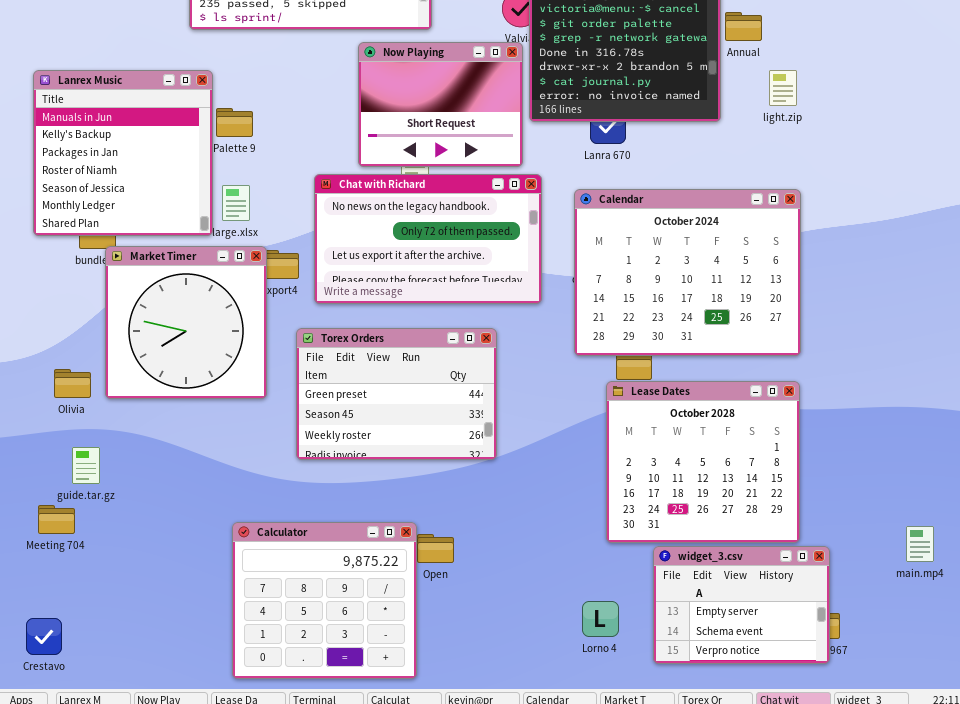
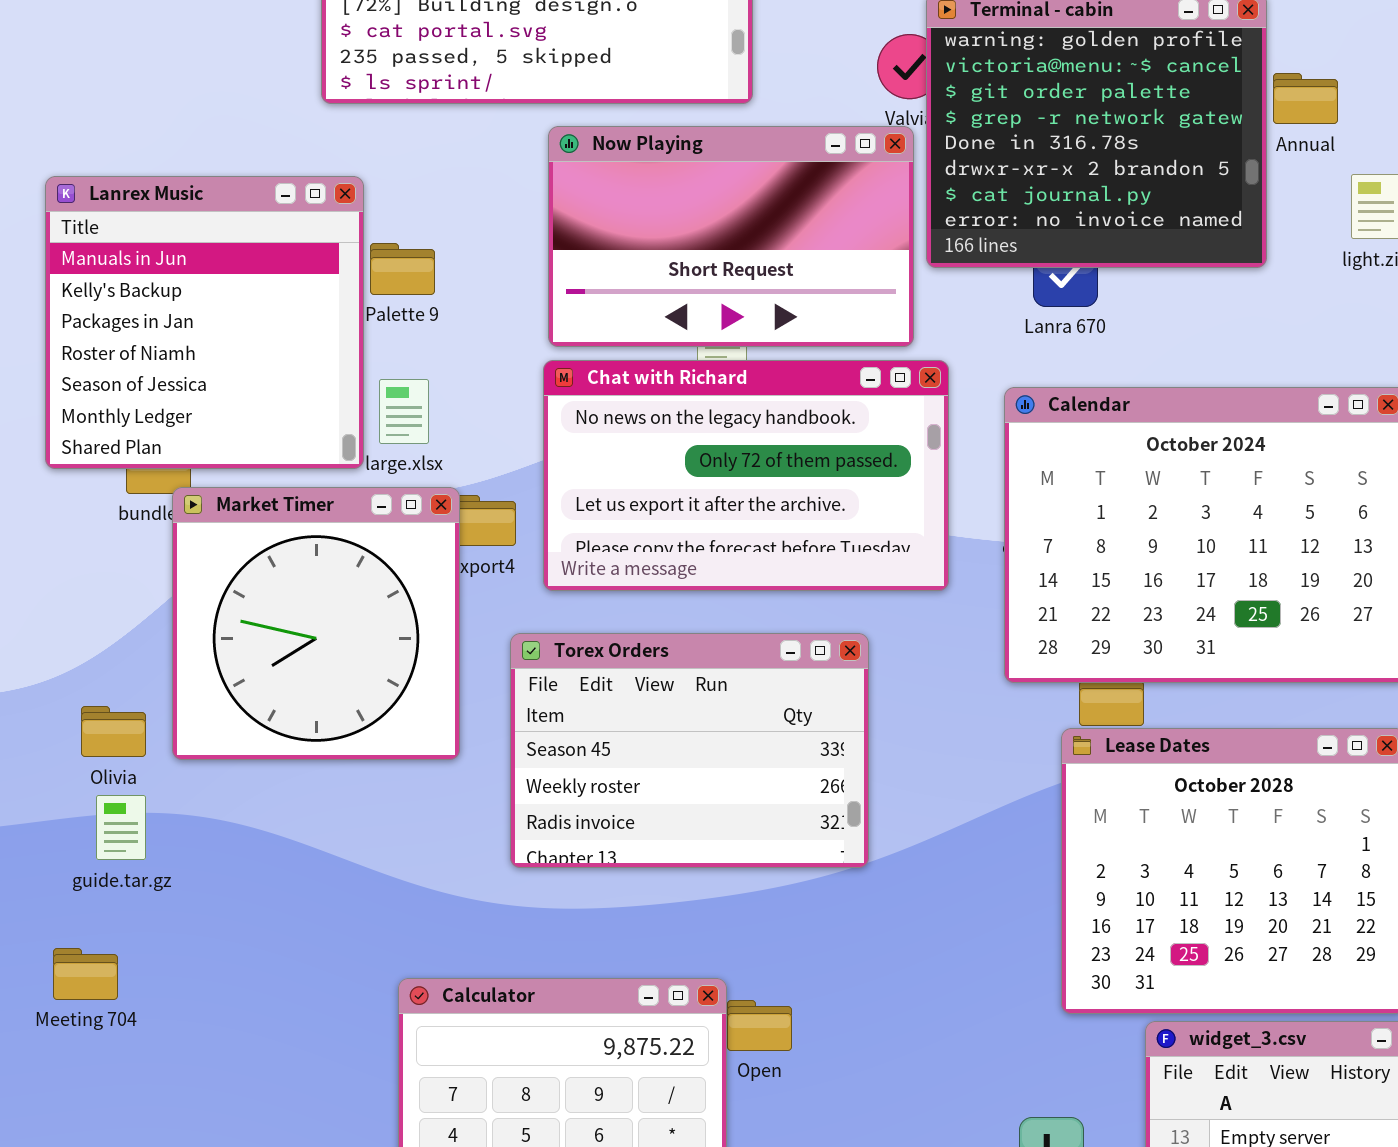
Now Playing: [358,42,523,167] -> [548,126,914,347], resized
Torex Orders: [296,328,497,460] -> [510,633,869,868], scrolled down 1 row
guide.tar.gz: [72,447,100,484] -> [96,795,146,860], moved

